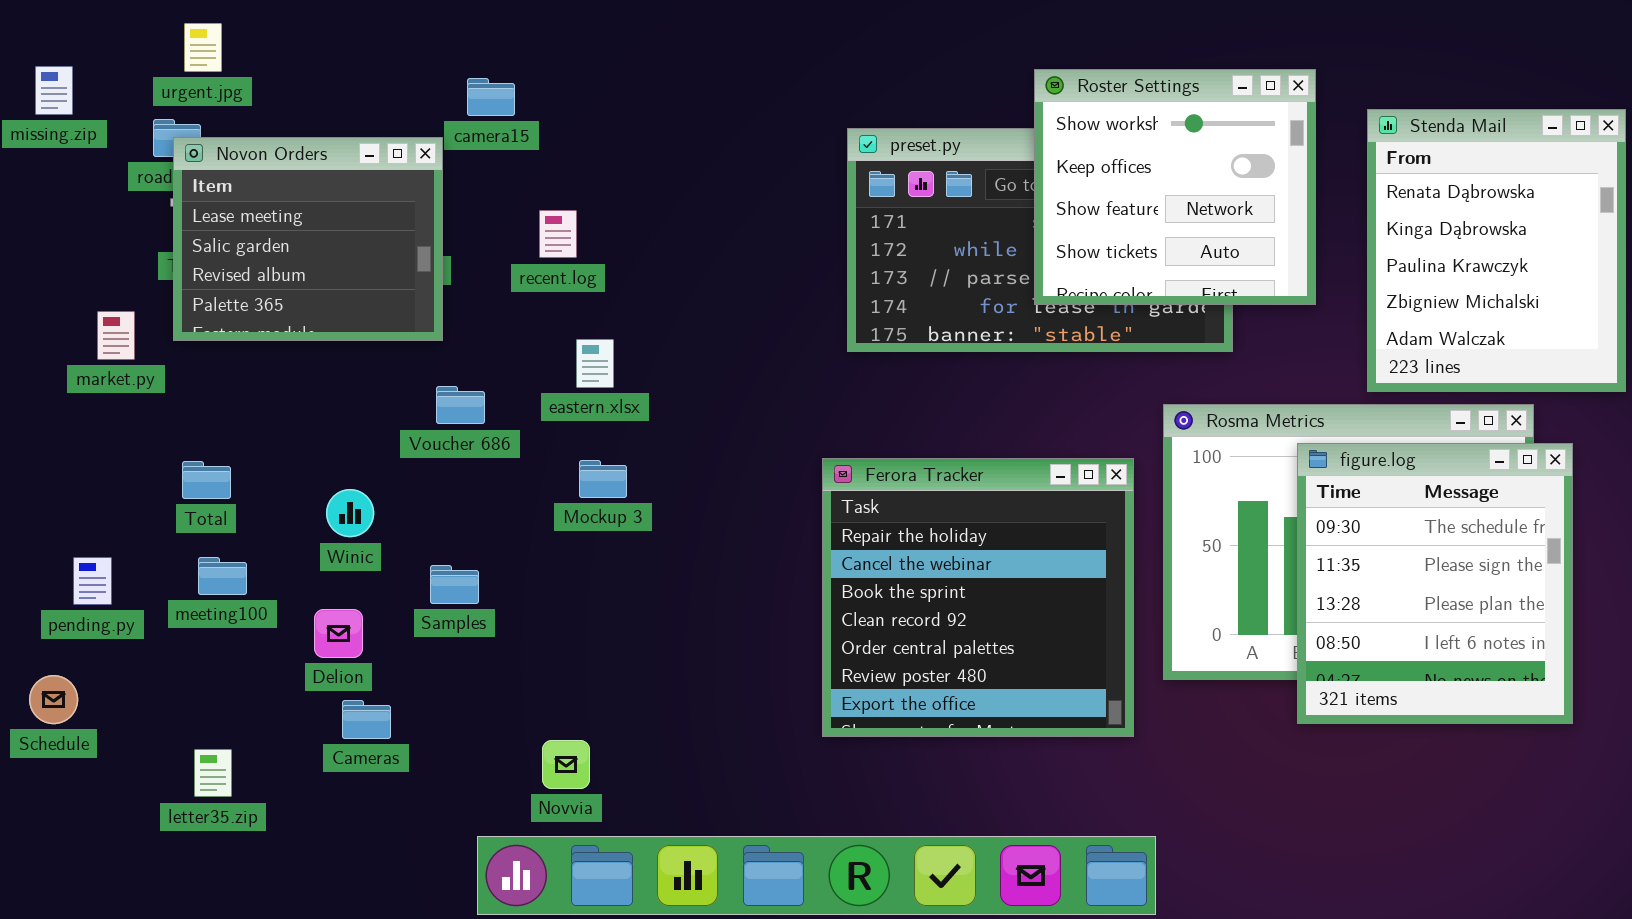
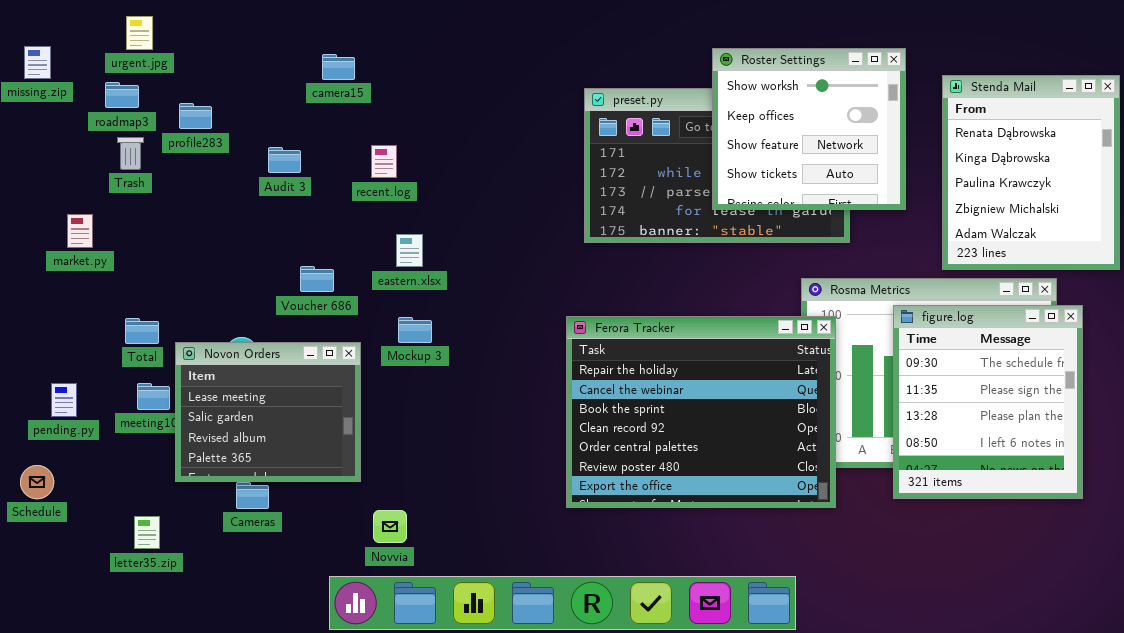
Novon Orders: [173,137,443,341] -> [175,342,361,482], moved
Ferora Tracker: [822,458,1134,737] -> [566,316,836,508], resized

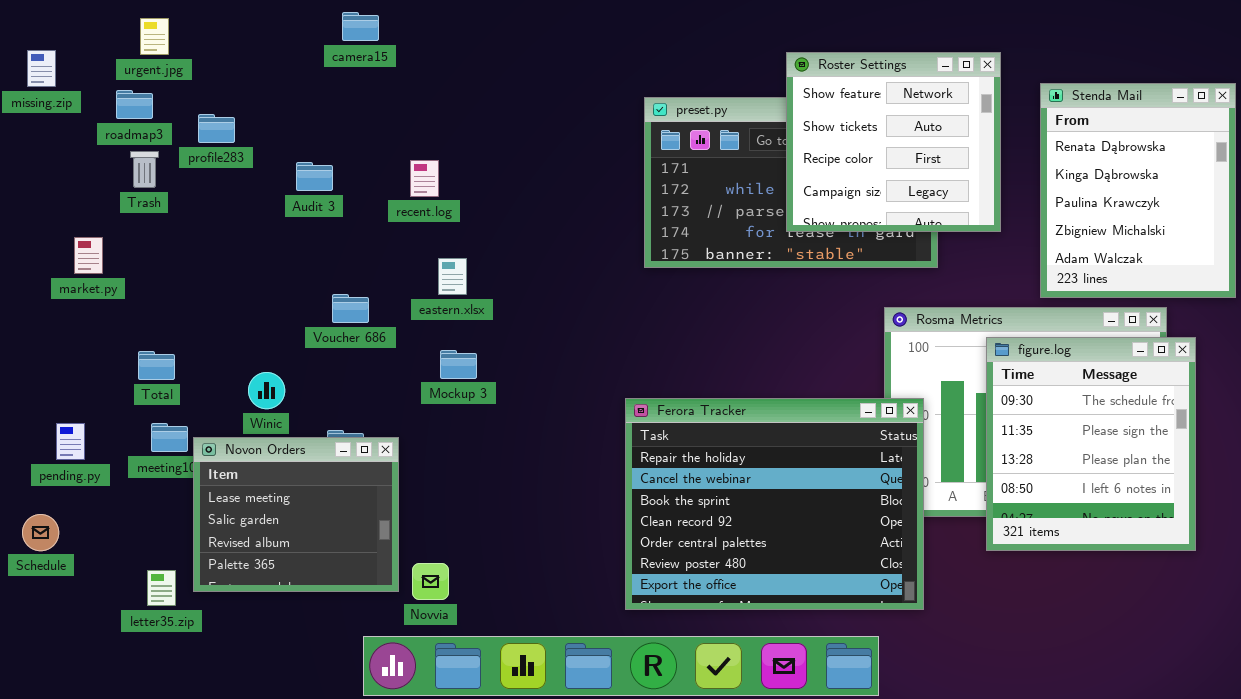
Roster Settings: [712,48,906,210] -> [786,52,1001,232], scrolled down 2 rows
camera15: [322,54,355,80] -> [342,12,379,41], moved
Ferora Tracker: [566,316,836,508] -> [625,398,924,610], moved
Novon Orders: [175,342,361,482] -> [193,437,399,592], moved

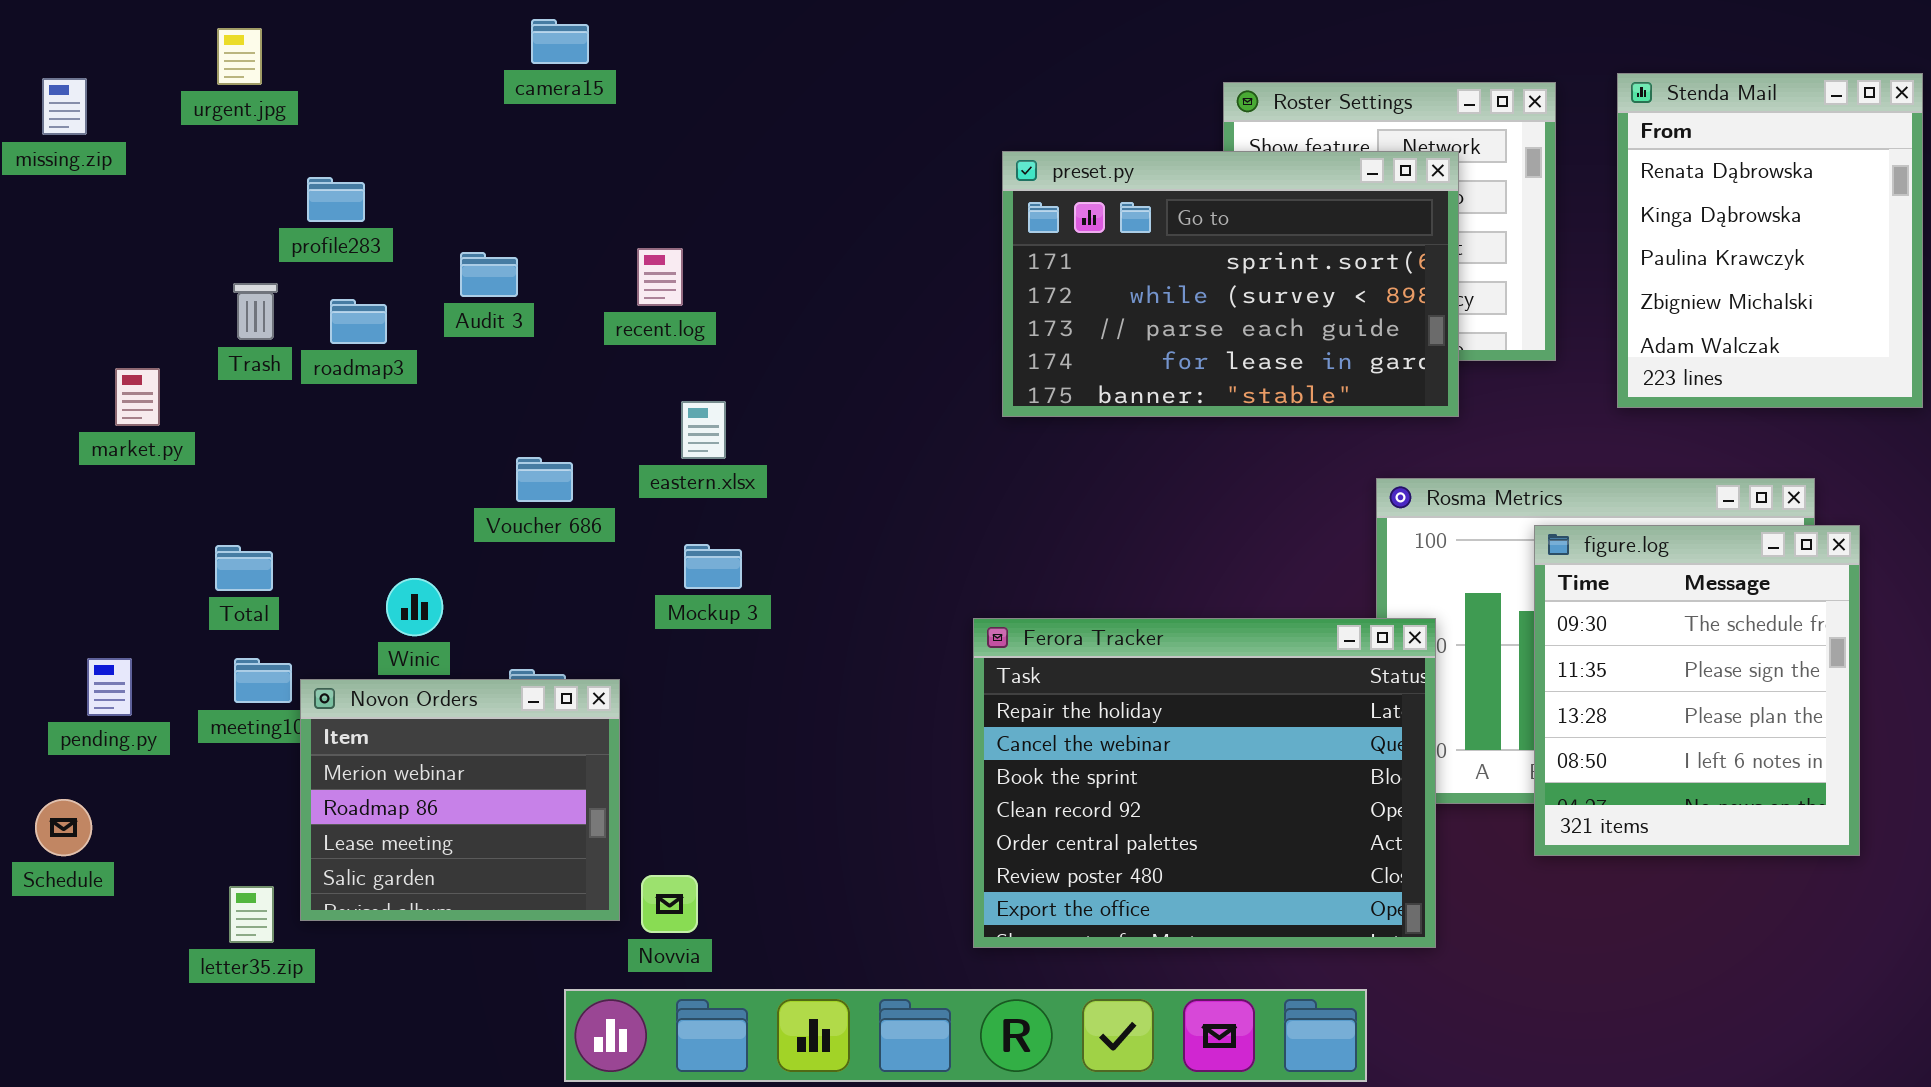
Stenda Mail: [1040,83,1236,298] -> [1617,73,1923,408], moved
roadmap3: [116,90,153,119] -> [330,299,387,344], moved
preset.py: [644,97,938,268] -> [1002,151,1459,417], raised
Trash: [130,151,159,188] -> [233,283,278,340], moved
Novon Orders: [193,437,399,592] -> [300,679,620,921], scrolled up 2 rows

